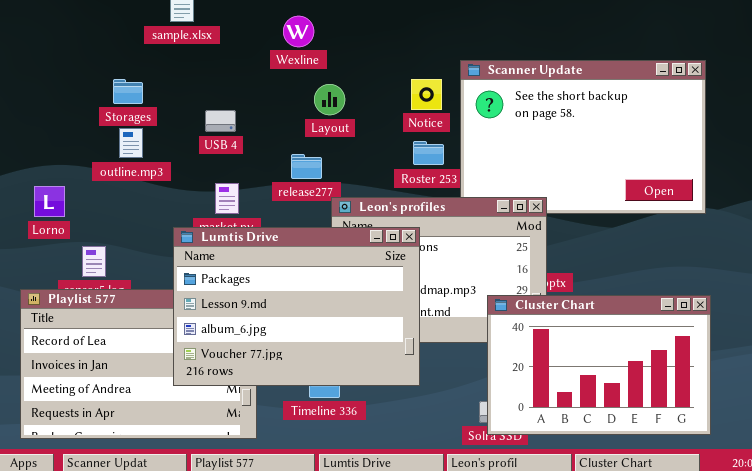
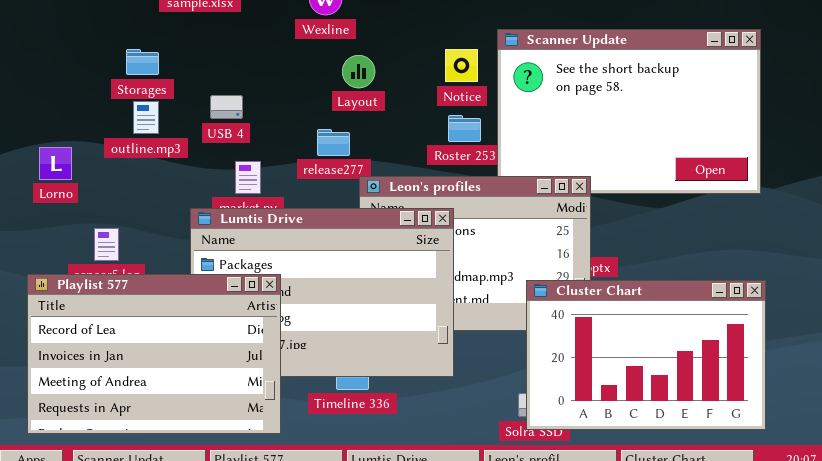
USB 4: [205,110,236,132] -> [210,95,243,119], moved
Lorno: [34,186,65,217] -> [39,147,72,180], moved
Playlist 577: [20,289,257,439] -> [27,274,281,434], raised

